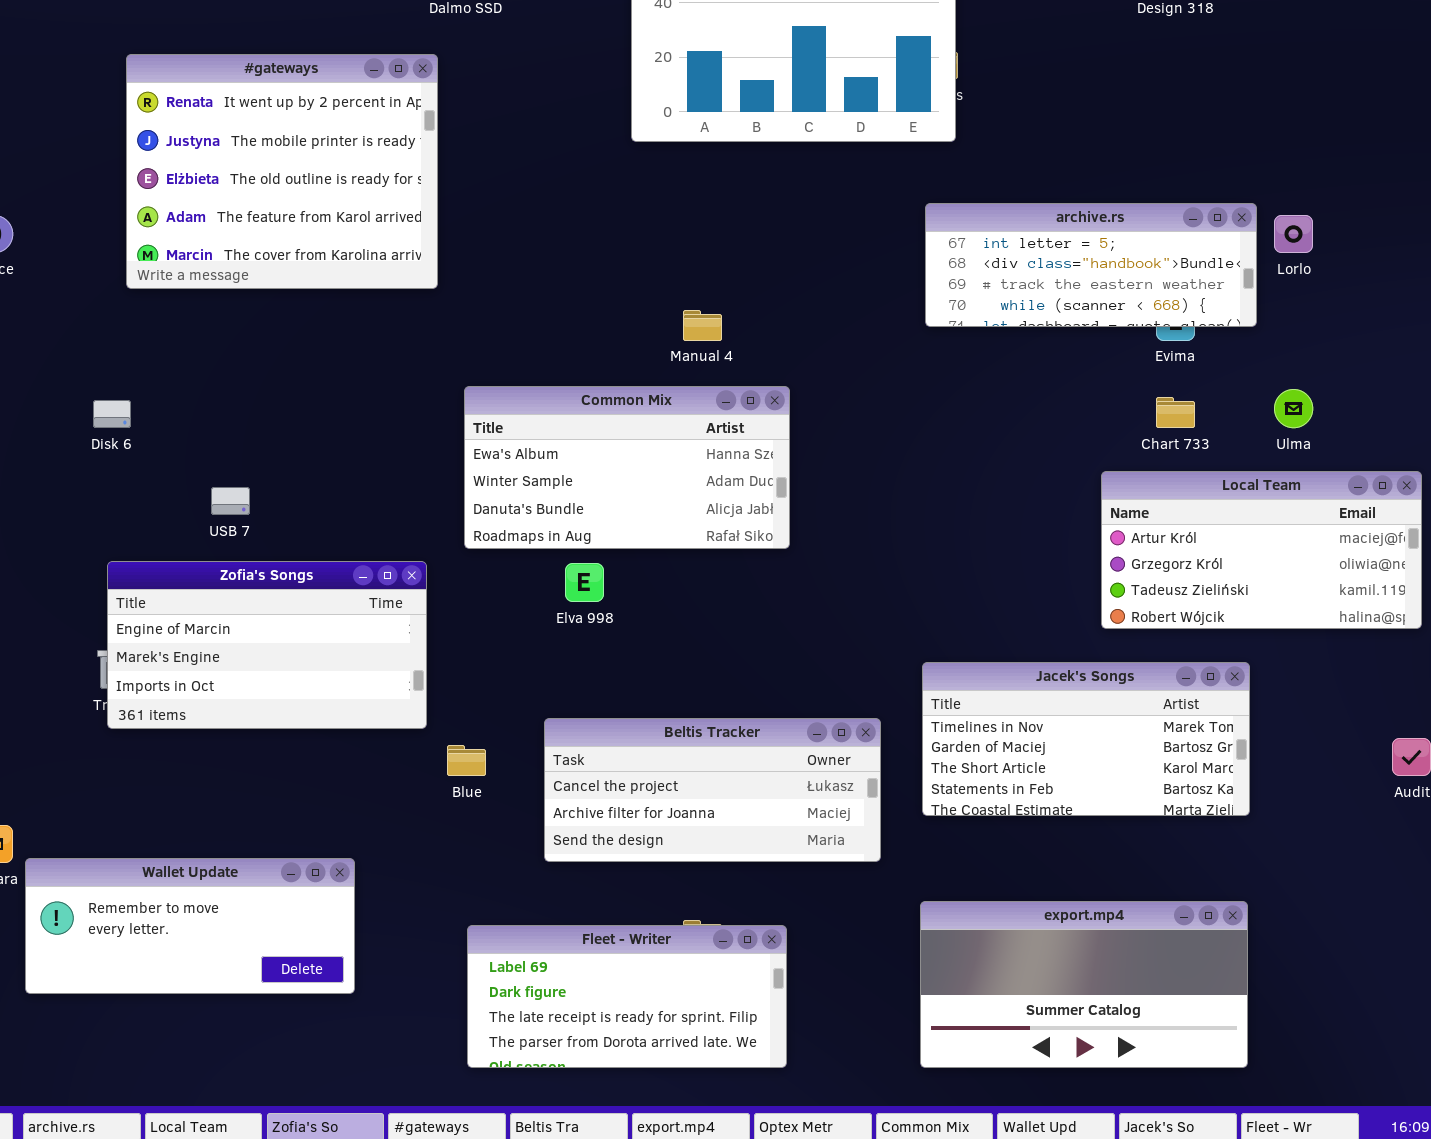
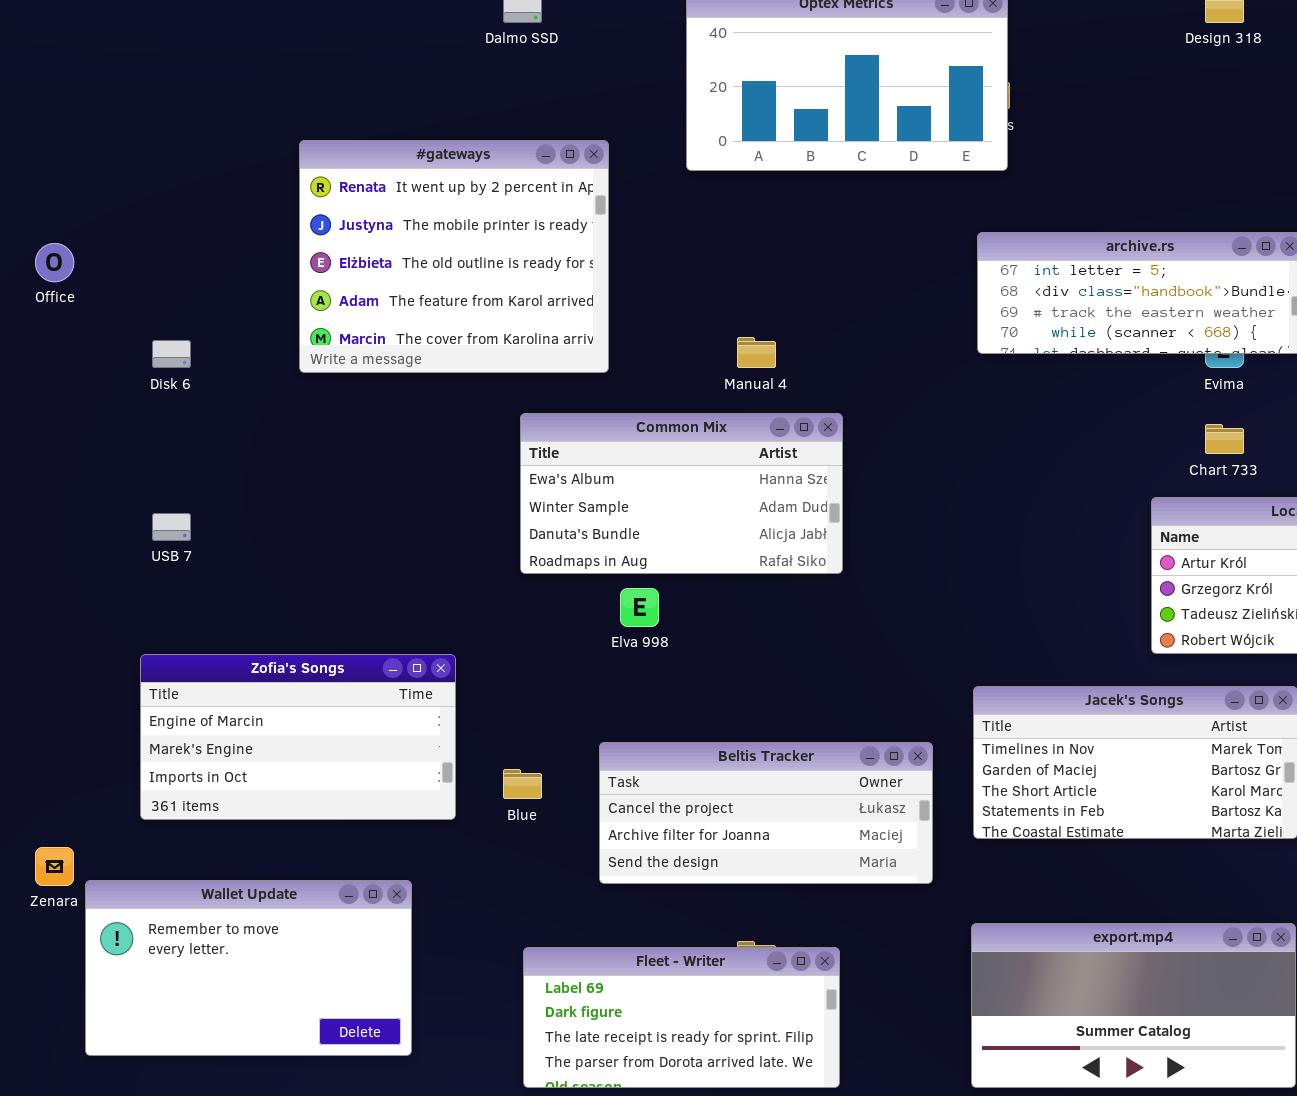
#gateways: [126,54,438,289] -> [299,140,609,373], moved
Disk 6: [93,400,131,428] -> [152,340,191,368], moved
USB 7: [211,487,250,515] -> [152,513,191,541], moved
Zofia's Songs: [107,561,427,729] -> [140,654,456,820], moved
Wallet Update: [25,858,355,994] -> [85,880,412,1056], resized

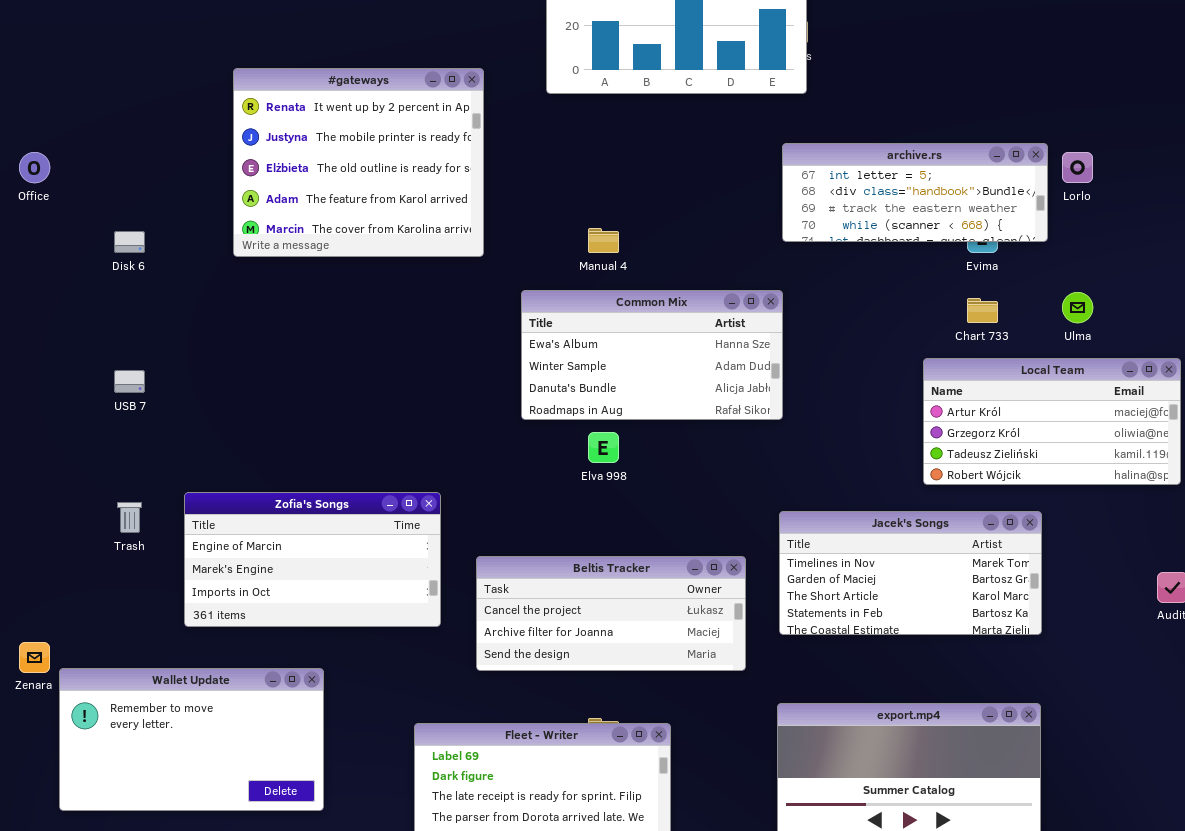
Common Mix: [520,413,843,574] -> [521,290,783,420], moved
Elva 998: [620,588,659,627] -> [588,432,619,463], moved
Zofia's Songs: [140,654,456,820] -> [184,492,441,627], moved

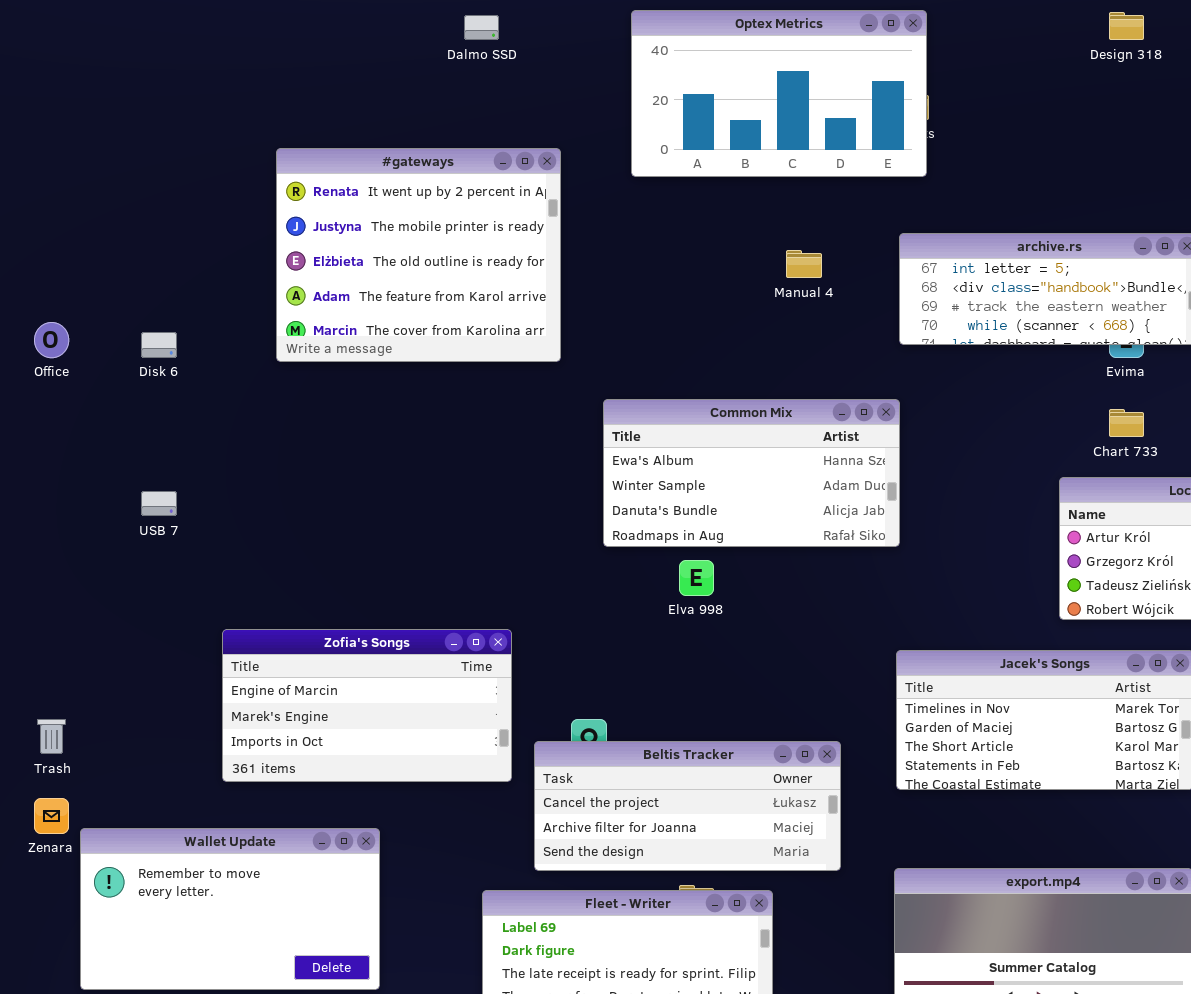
Office: [19,152,50,183] -> [34,322,69,358], moved
Manual 4: [588,228,619,253] -> [786,250,822,278], moved
Trash: [117,502,142,533] -> [37,719,66,754], moved
Beltis Tracker: [476,556,746,671] -> [534,741,841,871], moved

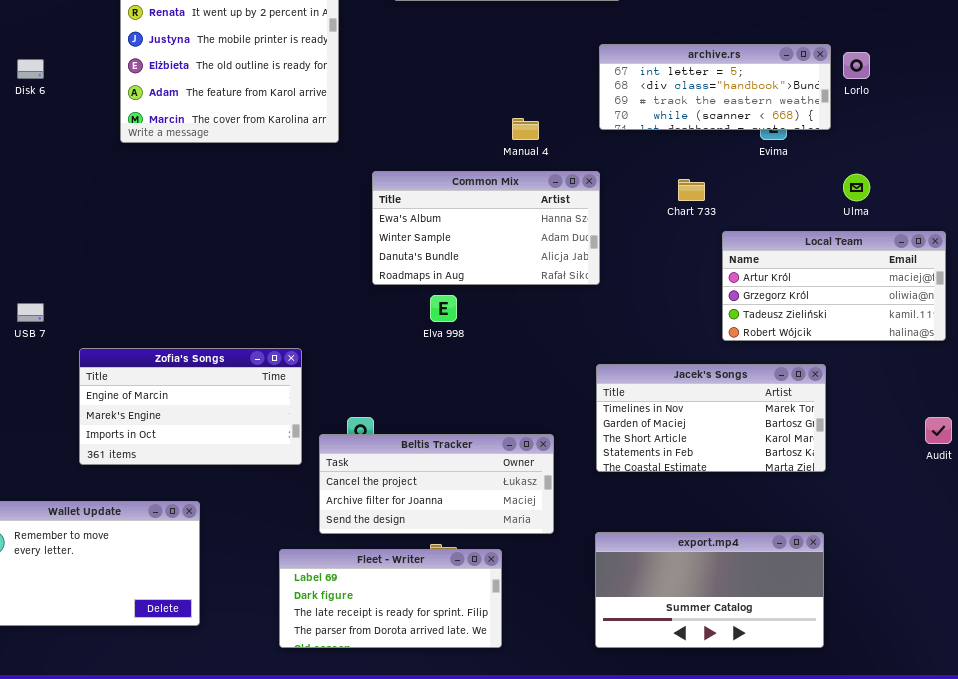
Manual 4: [786,250,822,278] -> [512,118,539,140], moved
Disk 6: [141,332,177,358] -> [17,59,44,79], moved
Chart 733: [1109,409,1144,437] -> [678,179,705,201], moved
USB 7: [141,491,177,516] -> [17,303,44,322], moved

